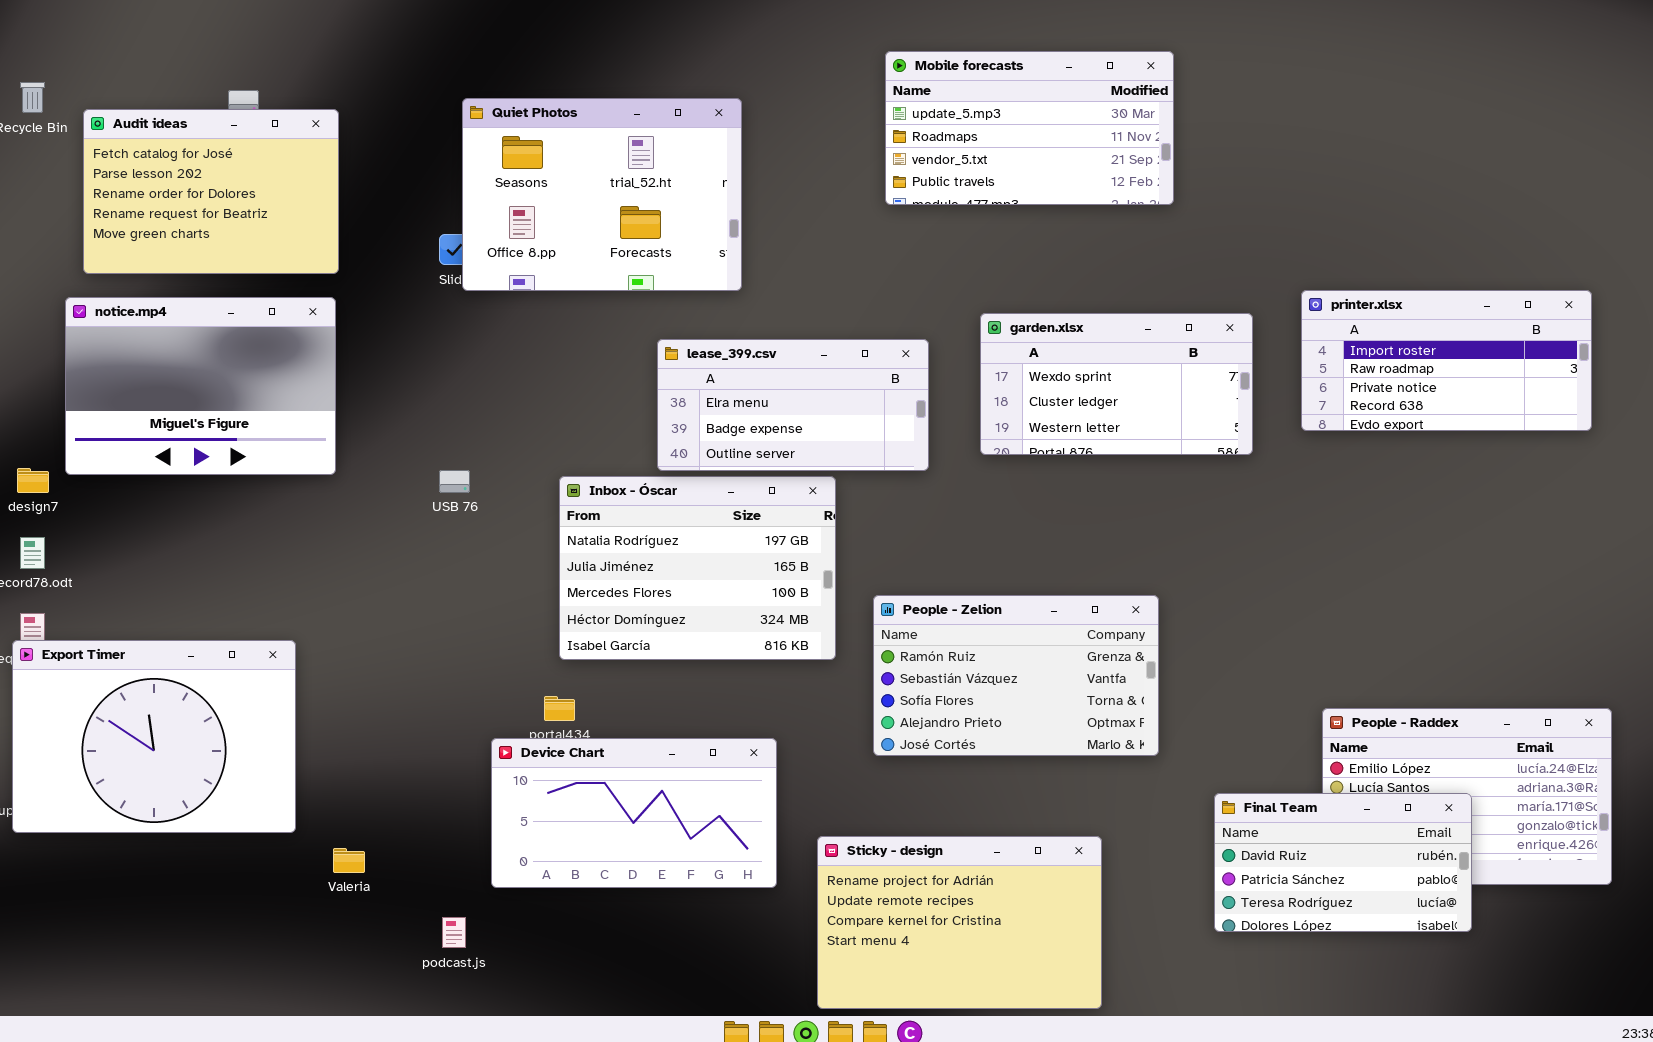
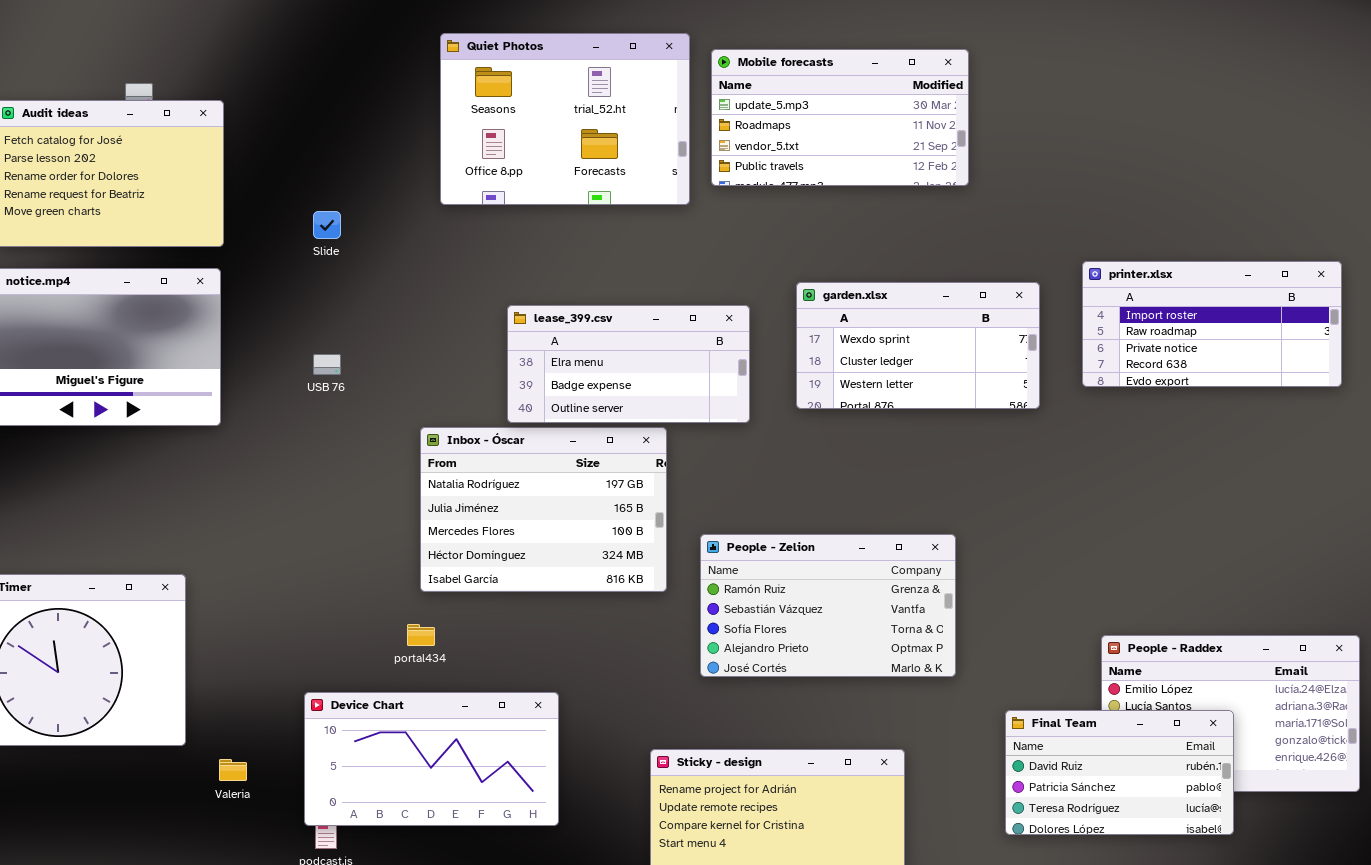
Quiet Photos: [462,98,742,291] -> [440,33,690,205], moved
USB 76: [439,470,470,493] -> [313,354,341,375], moved
Device Chart: [491,738,777,888] -> [304,692,559,826], moved

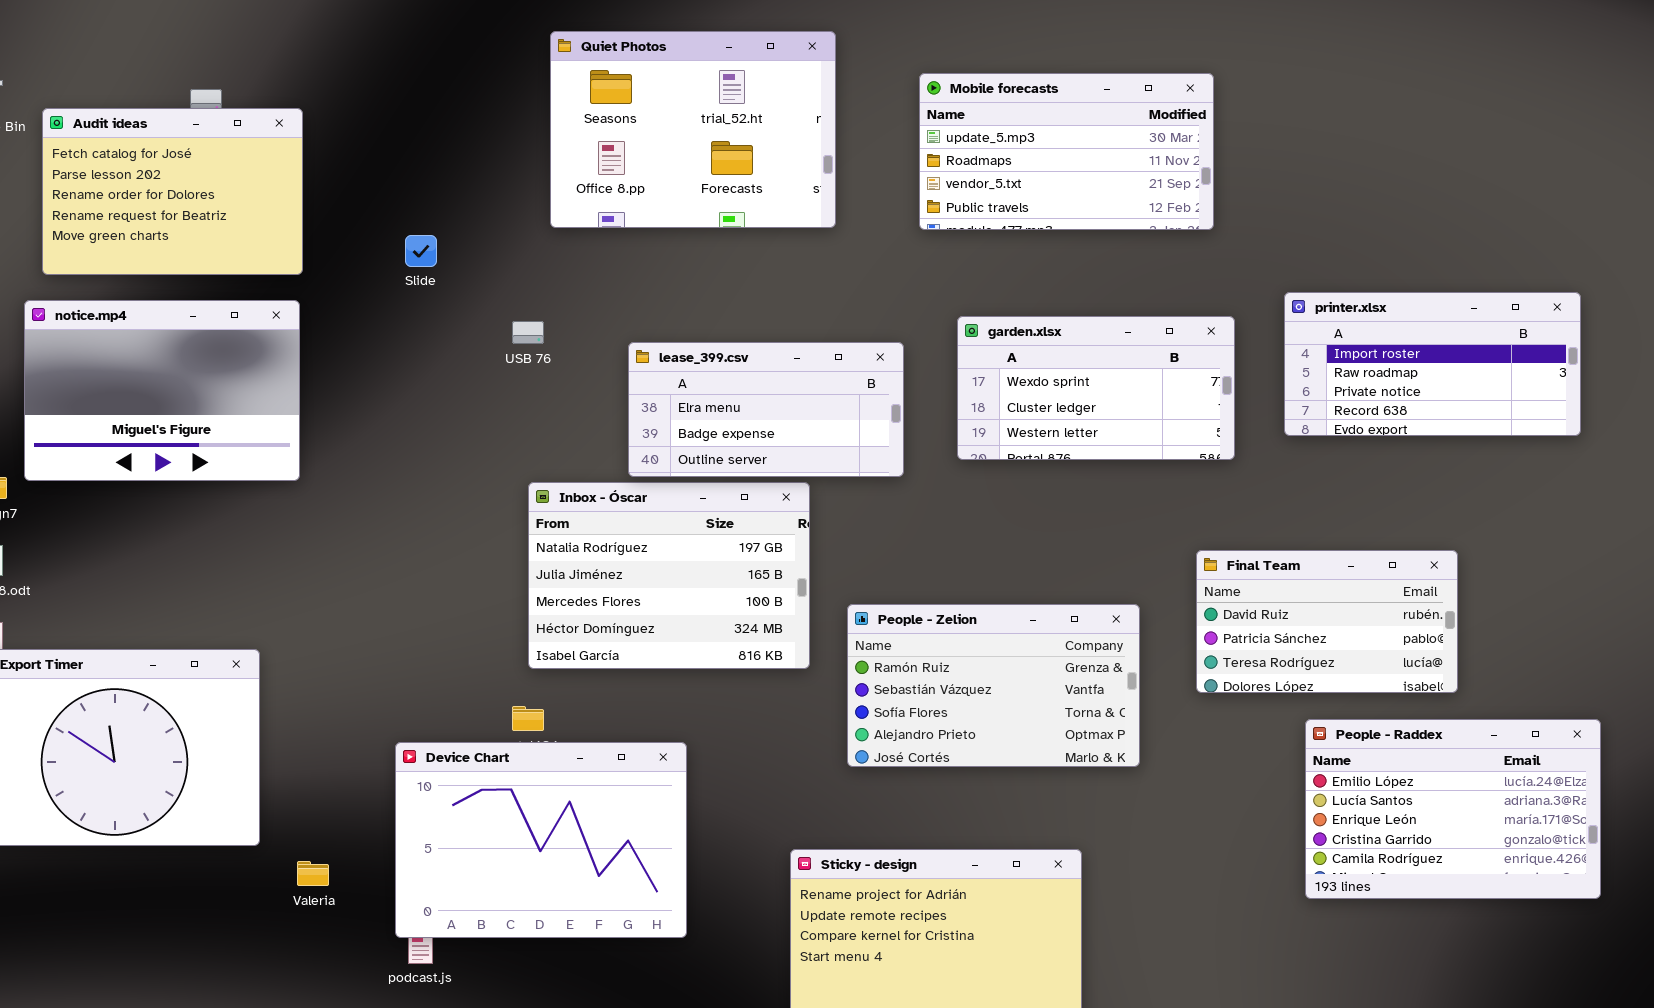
Mobile forecasts: [711,49,969,186] -> [919,73,1214,230], moved
USB 76: [313,354,341,375] -> [512,321,544,344], moved
Device Chart: [304,692,559,826] -> [395,742,687,938], resized
Final Team: [1005,710,1234,835] -> [1196,550,1458,693], moved

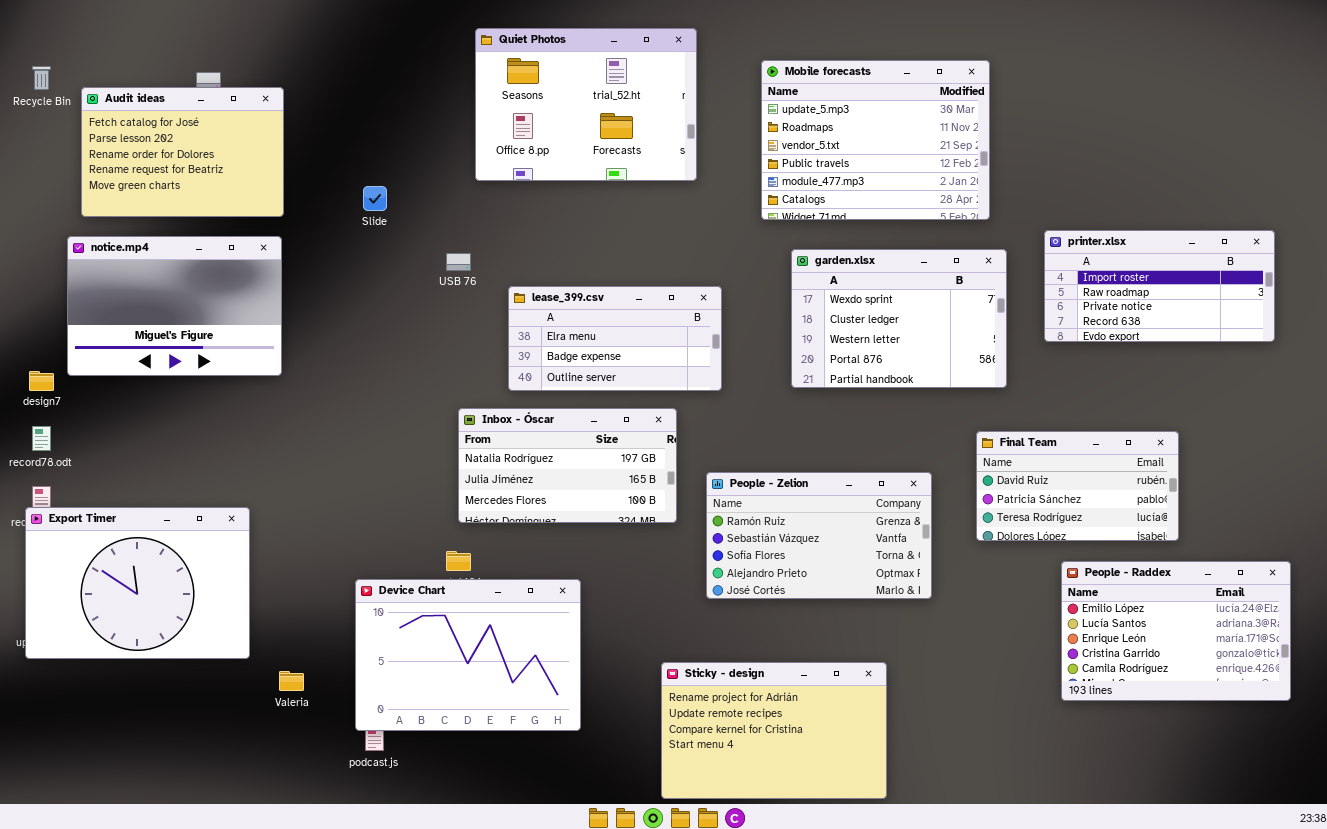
Mobile forecasts: [919,73,1214,230] -> [761,60,990,220], resized
garden.xlsx: [957,316,1235,460] -> [791,249,1007,388], resized
lease_399.csv: [628,342,904,477] -> [508,286,722,391], moved
Inbox - Óscar: [528,482,810,669] -> [458,408,677,523], resized

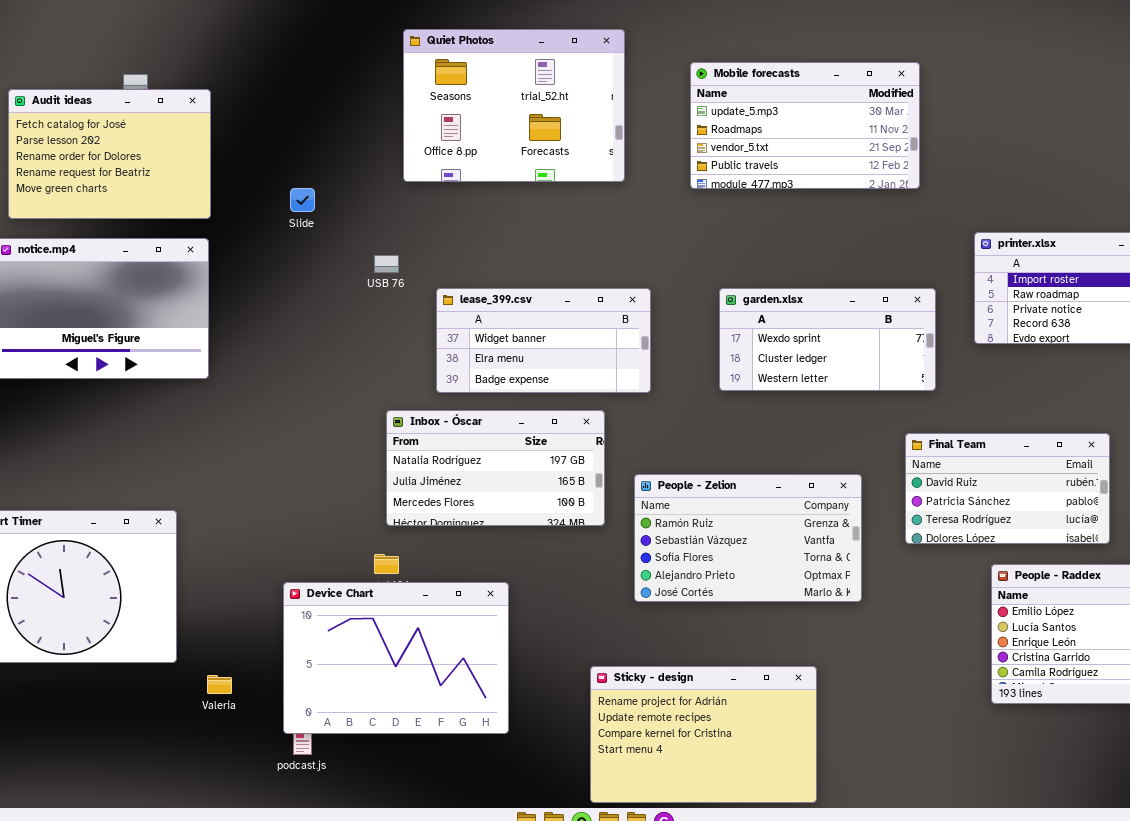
Mobile forecasts: [761,60,990,220] -> [690,62,920,189], resized
garden.xlsx: [791,249,1007,388] -> [719,288,936,391], resized
lease_399.csv: [508,286,722,391] -> [436,288,651,393], scrolled up 1 row

